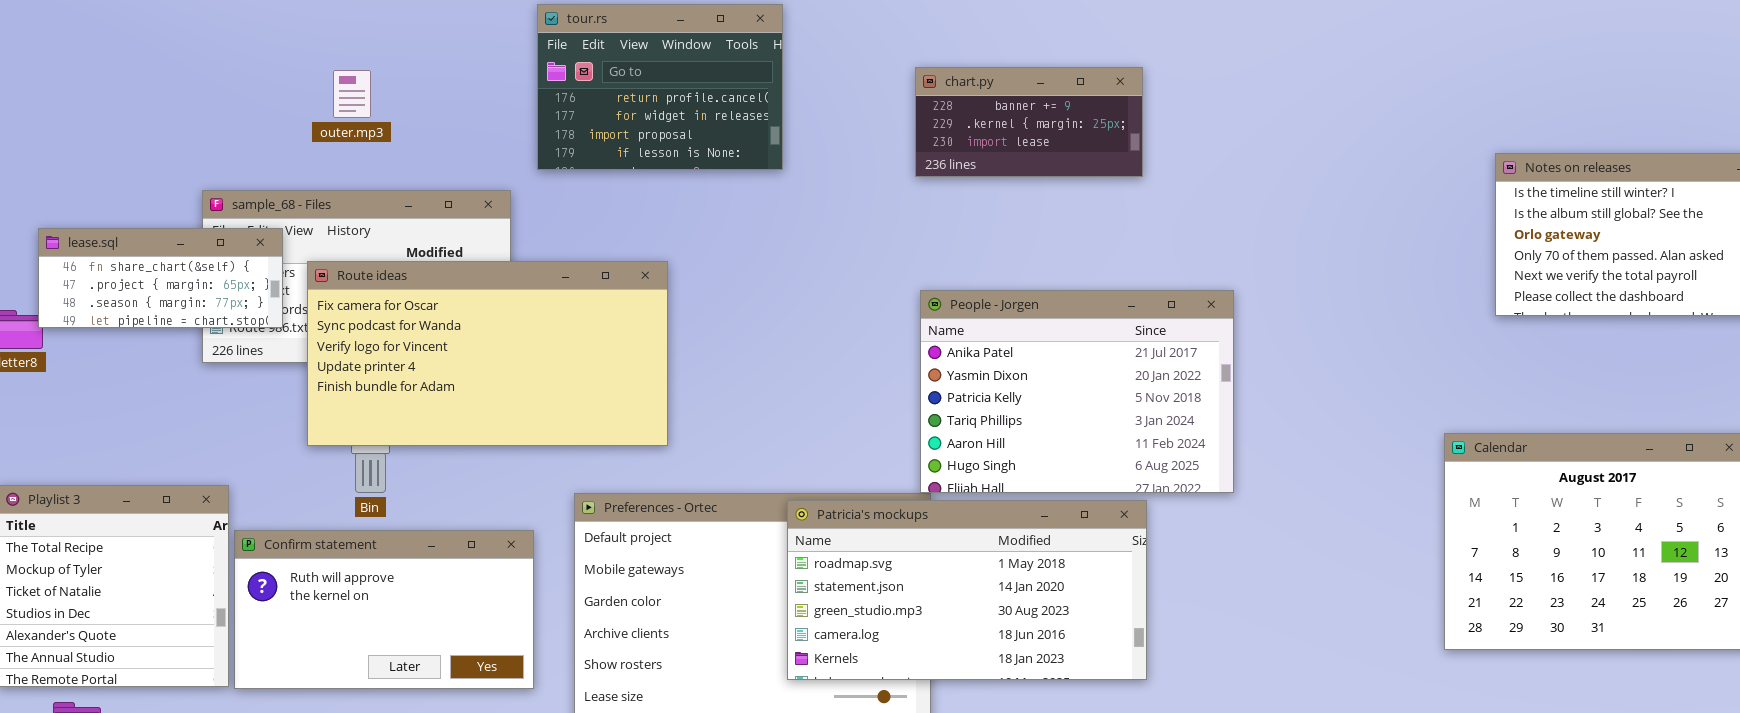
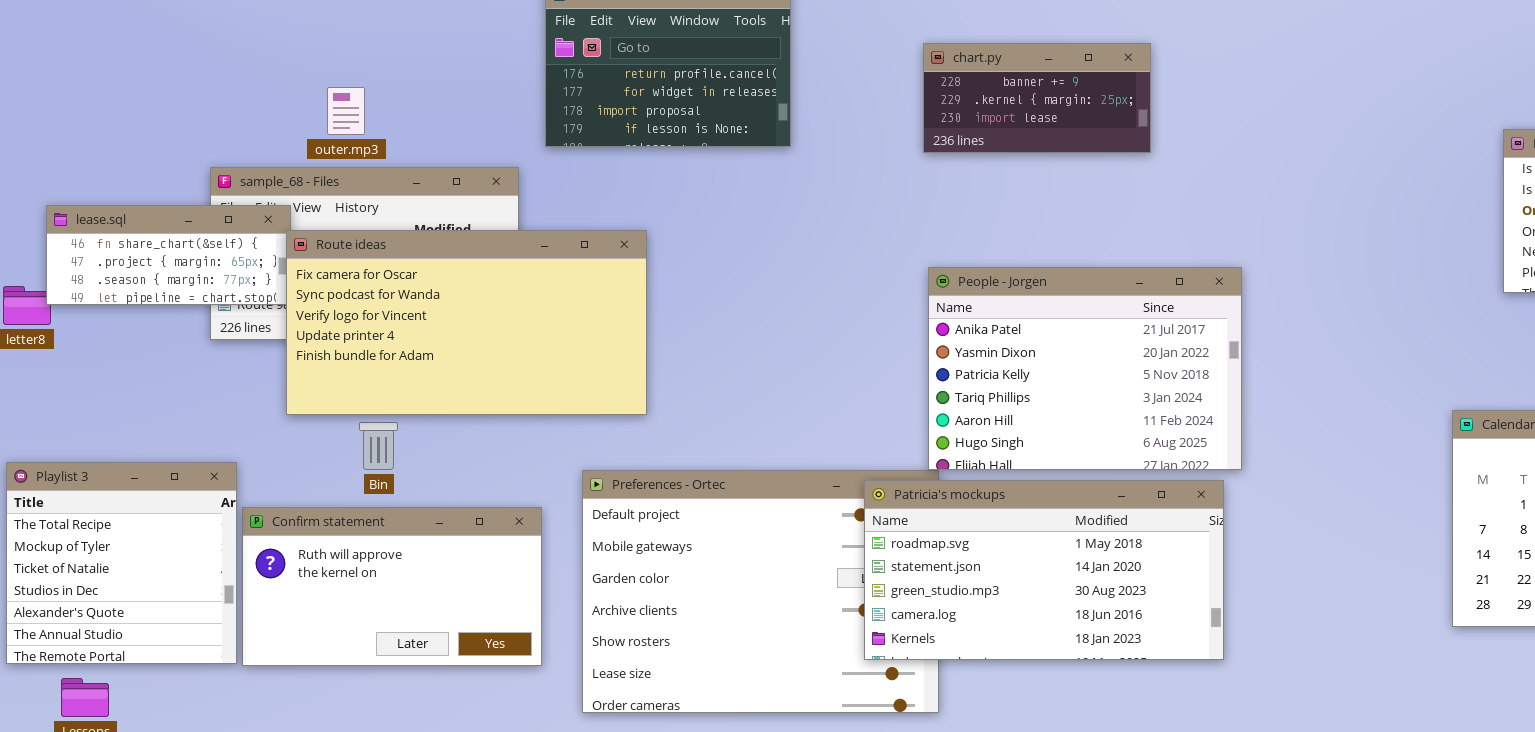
outer.mp3: [333,70,371,118] -> [327,87,365,135], moved
Route ideas: [307,261,668,446] -> [286,230,647,415], moved
Patricia's mockups: [787,500,1147,680] -> [864,480,1224,660], moved

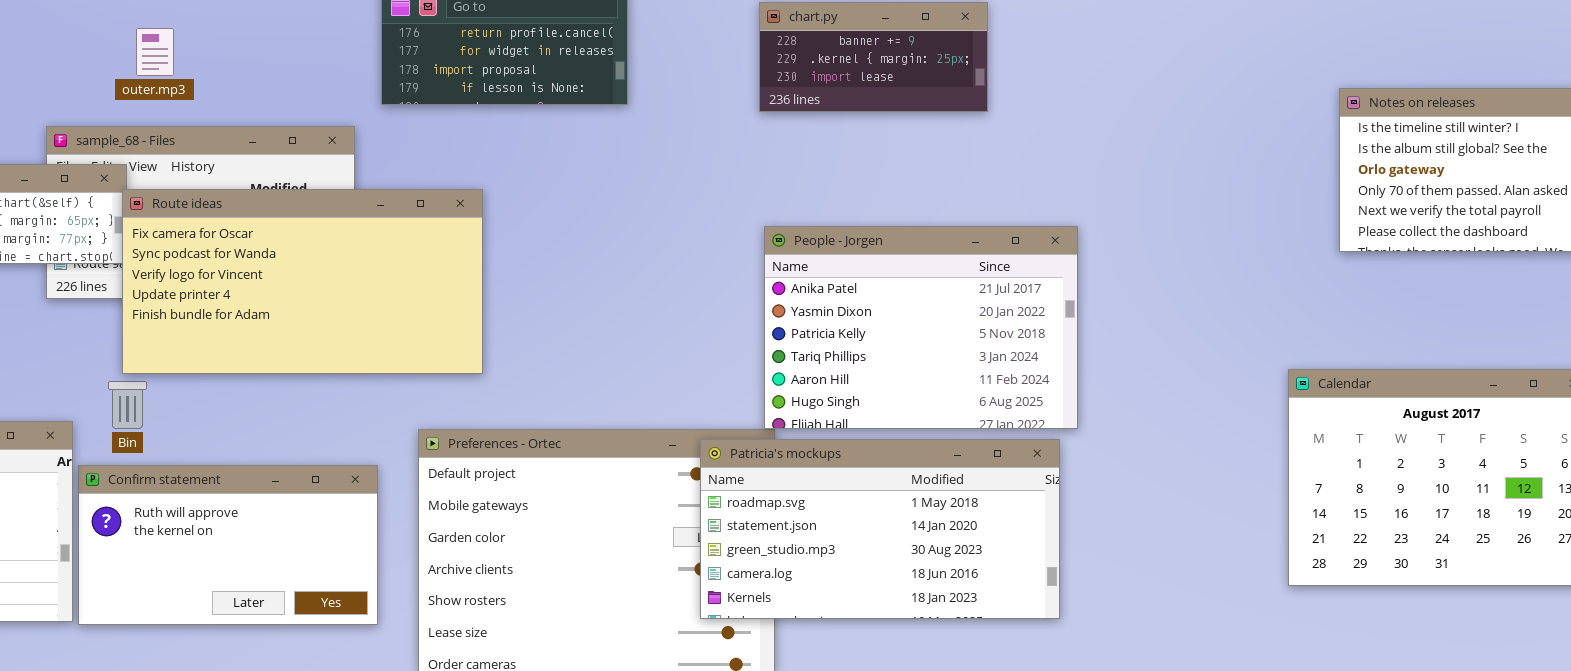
outer.mp3: [327,87,365,135] -> [136,28,174,76], moved
Bin: [359,422,398,470] -> [108,381,147,429], moved

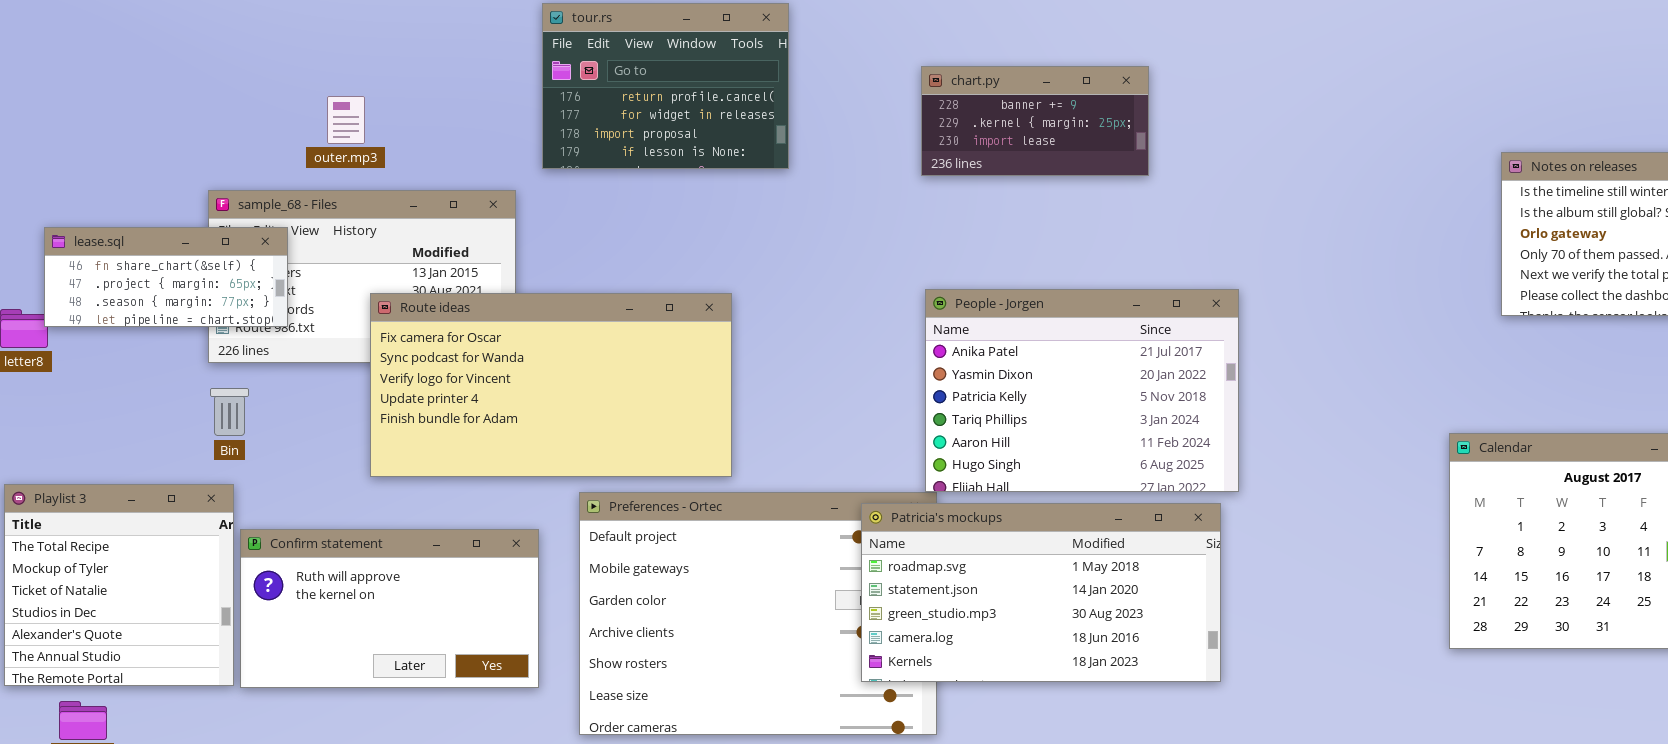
outer.mp3: [136,28,174,76] -> [327,96,365,144], moved
Route ideas: [122,189,483,374] -> [370,293,732,477], moved
Bin: [108,381,147,429] -> [210,388,249,436], moved

